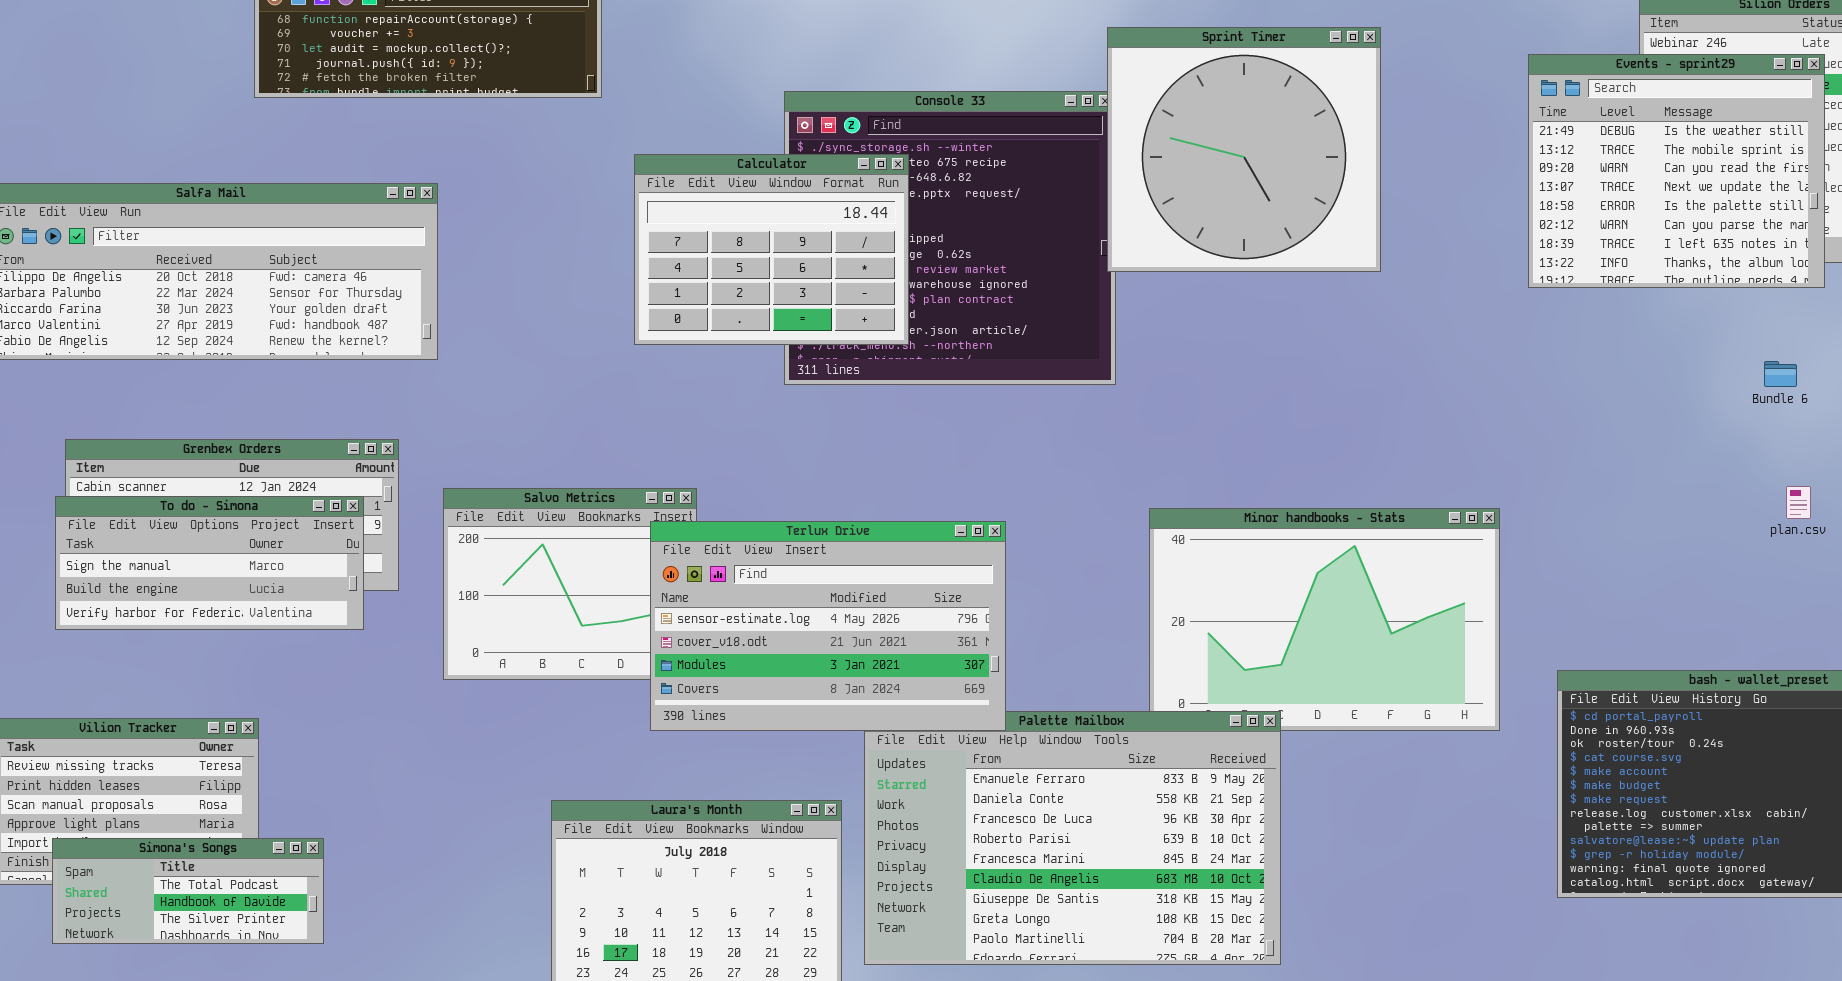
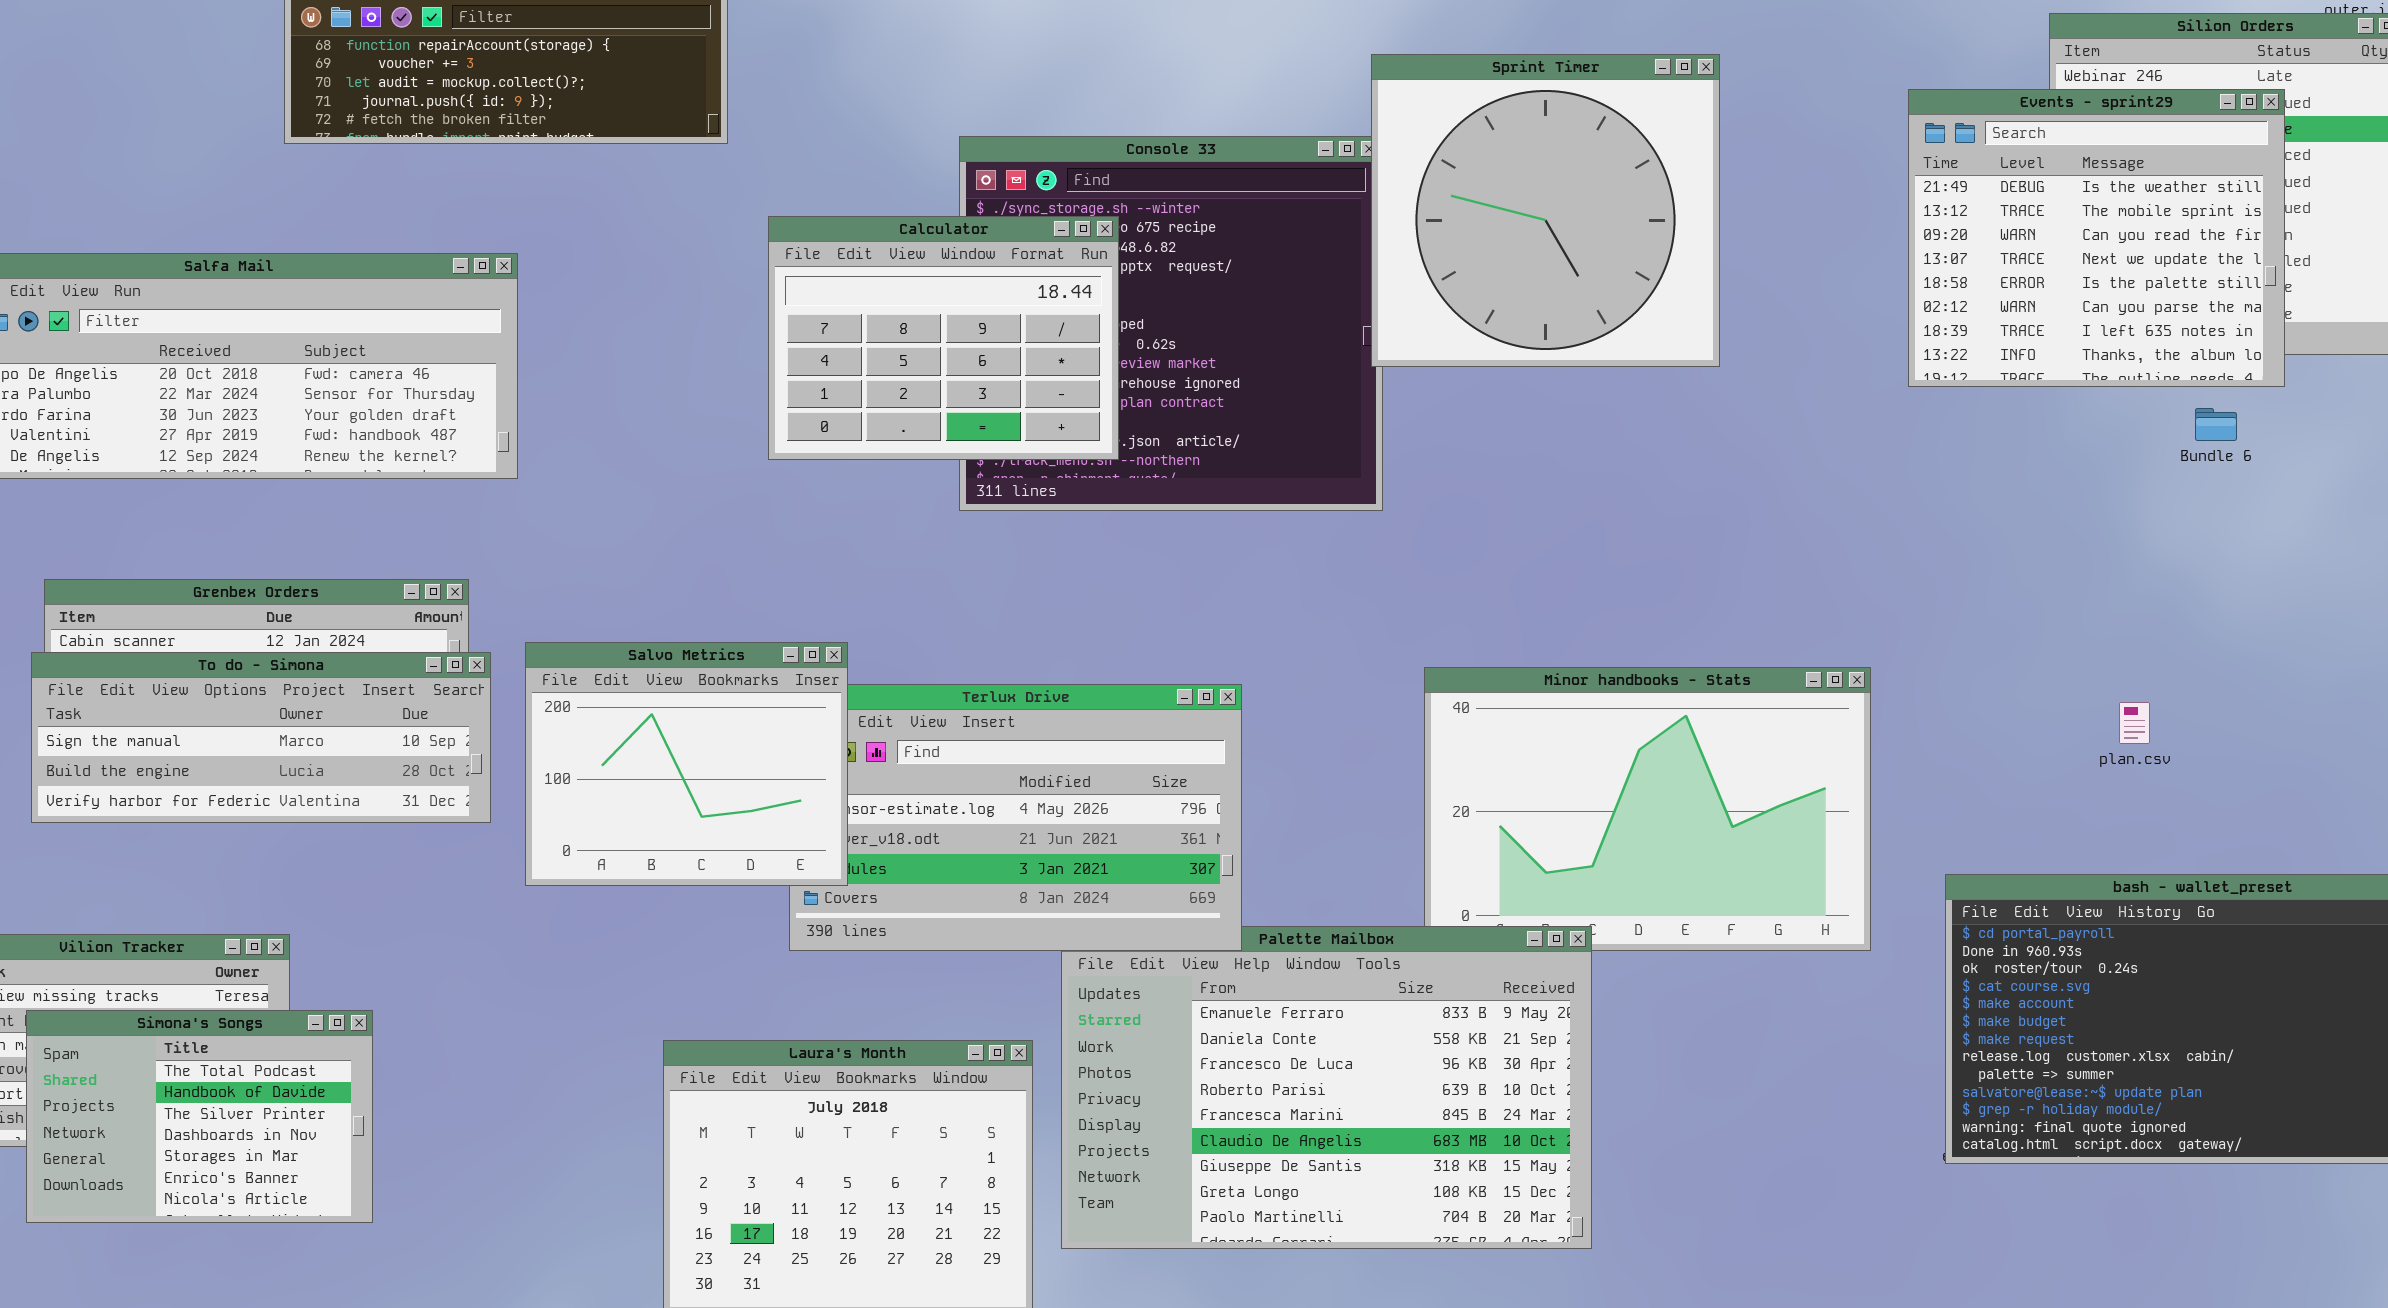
Bundle 6: [1764,361,1797,387] -> [2195,408,2237,441], moved
plan.csv: [1786,486,1811,519] -> [2119,702,2150,744], moved
Salvo Metrics: [443,488,697,680] -> [525,642,848,886], raised
To do - Simona: [55,496,364,630] -> [31,652,491,823], resized
Simona's Songs: [52,838,324,944] -> [26,1010,373,1223], resized

